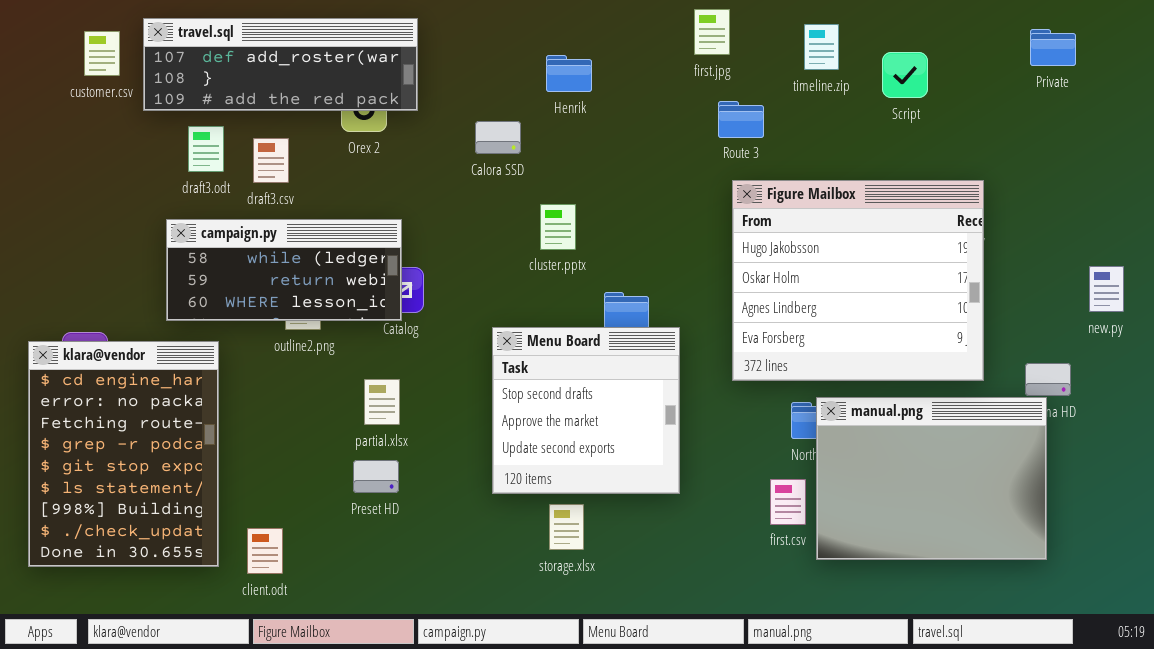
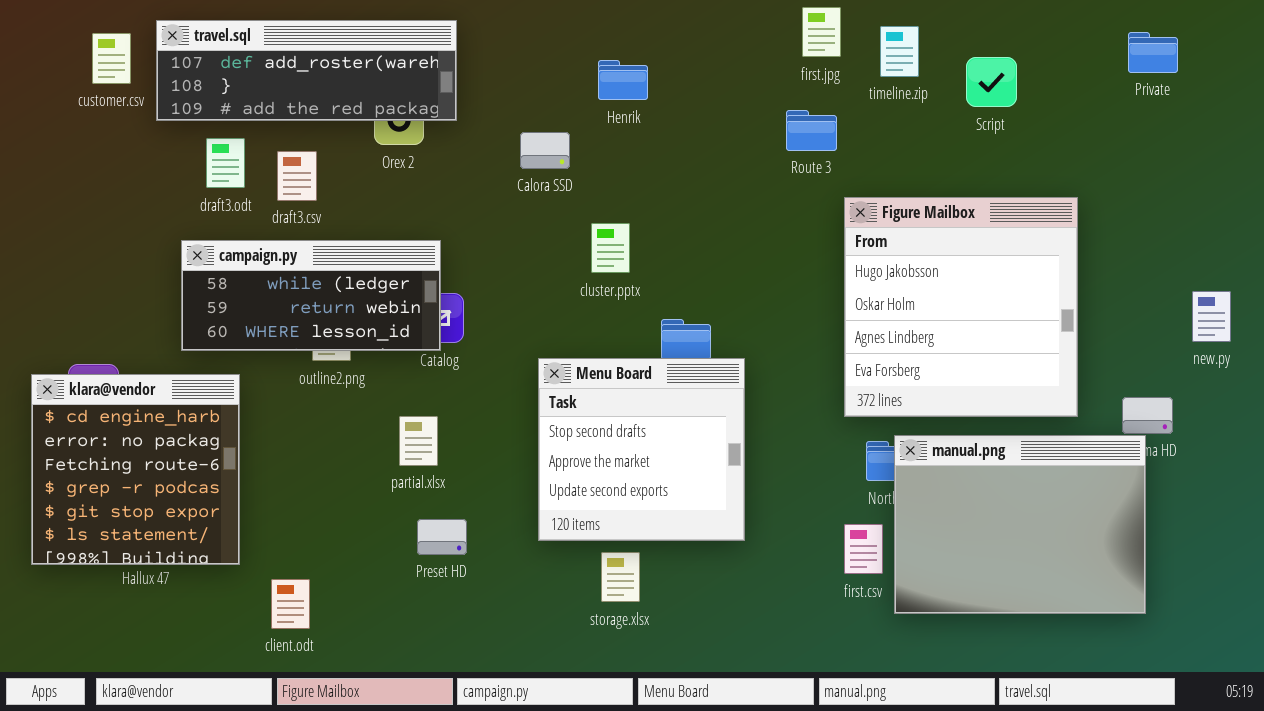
first.jpg: [694,9,730,55] -> [802,7,841,57], moved
Figure Mailbox: [732,180,984,381] -> [844,197,1078,417], resized
klara@vendor: [28,341,219,567] -> [31,374,240,565], resized
Preset HD: [353,460,399,493] -> [417,519,467,555], moved

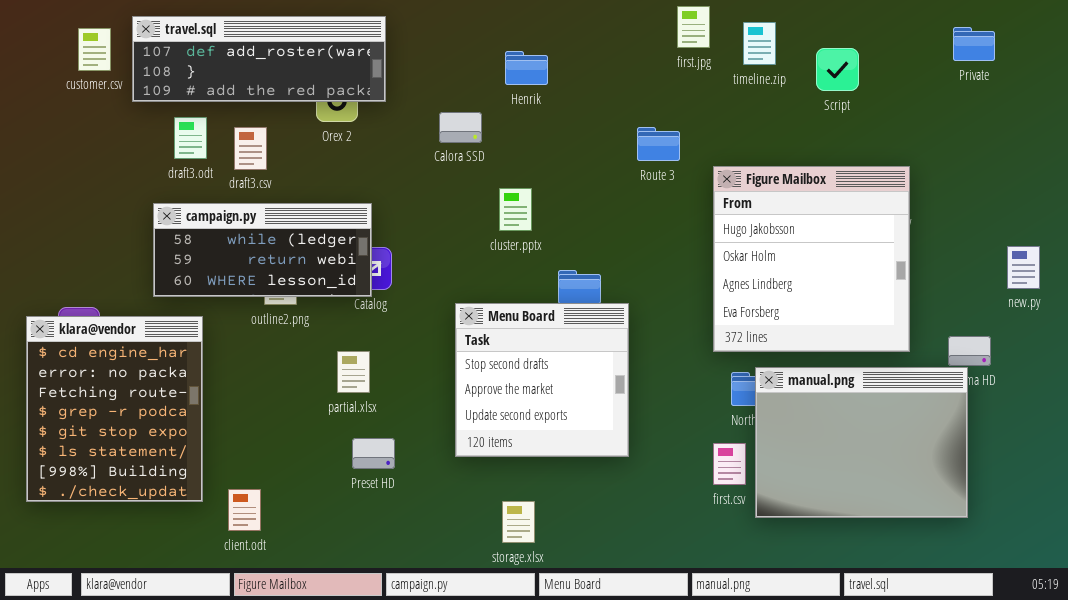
Route 3: [786,110,837,151] -> [637,127,680,161], moved
klara@vendor: [31,374,240,565] -> [26,316,203,502], resized
storage.xlsx: [601,552,640,602] -> [502,501,535,543], moved

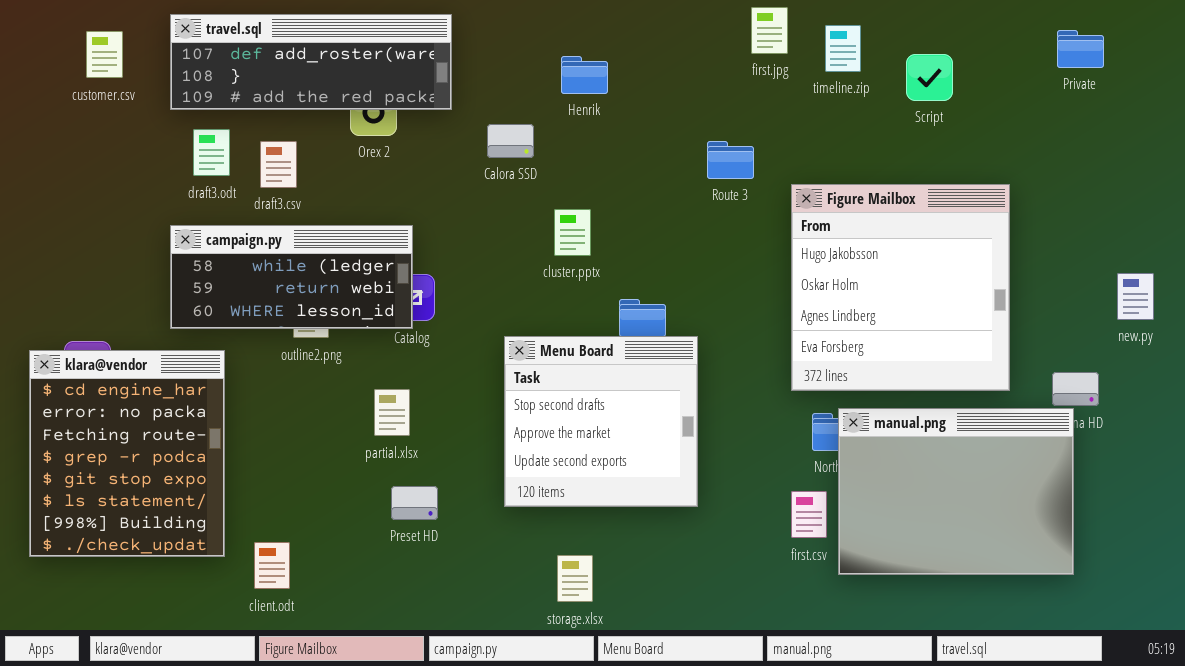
travel.sql: [132,16,386,102] -> [170,14,452,110], moved

